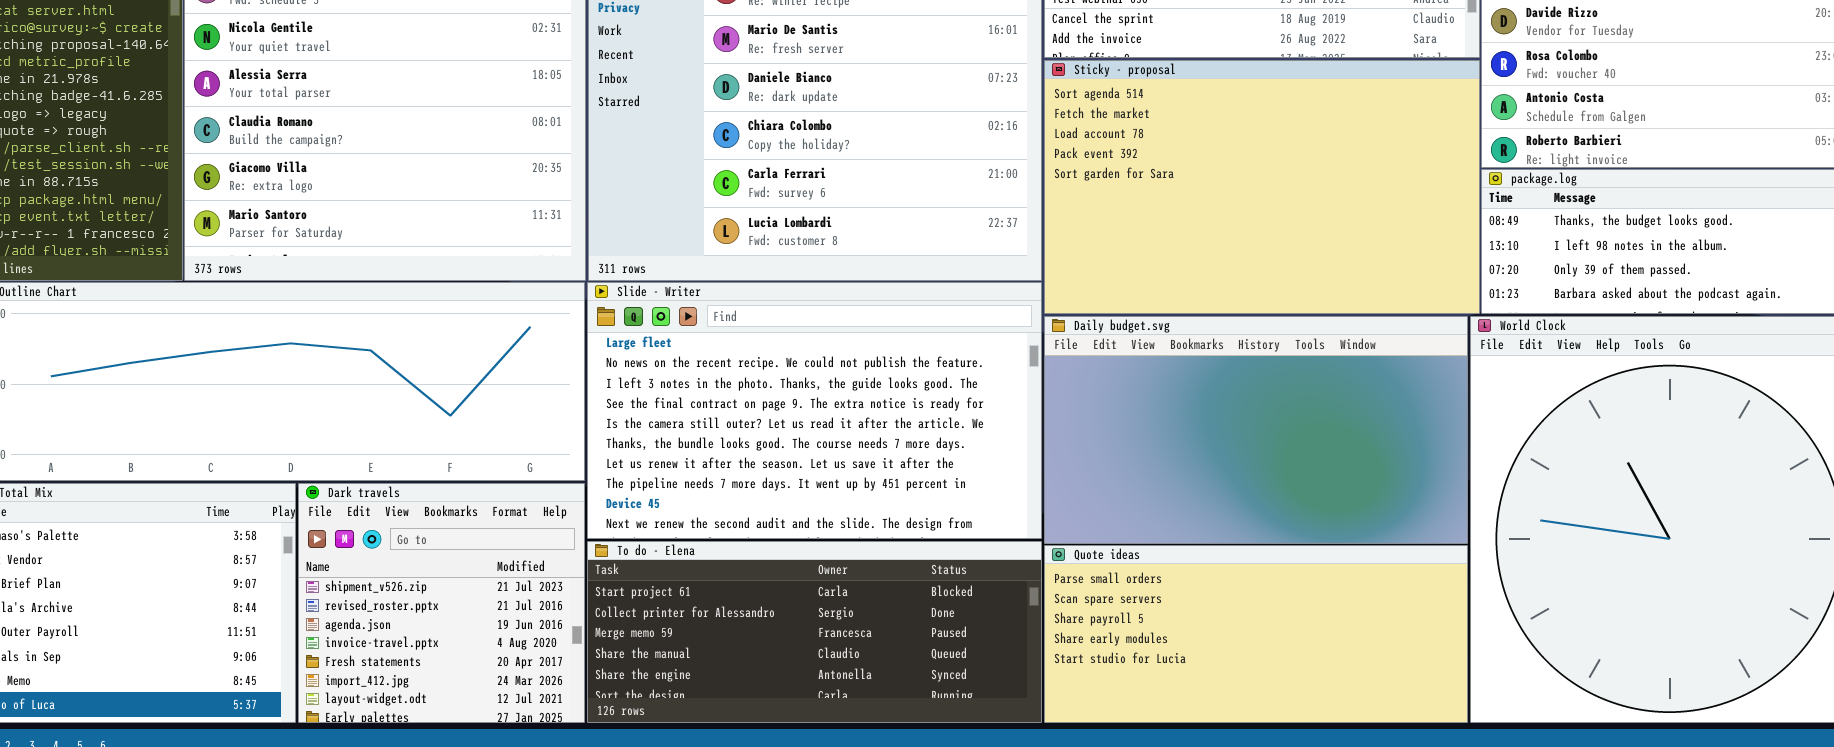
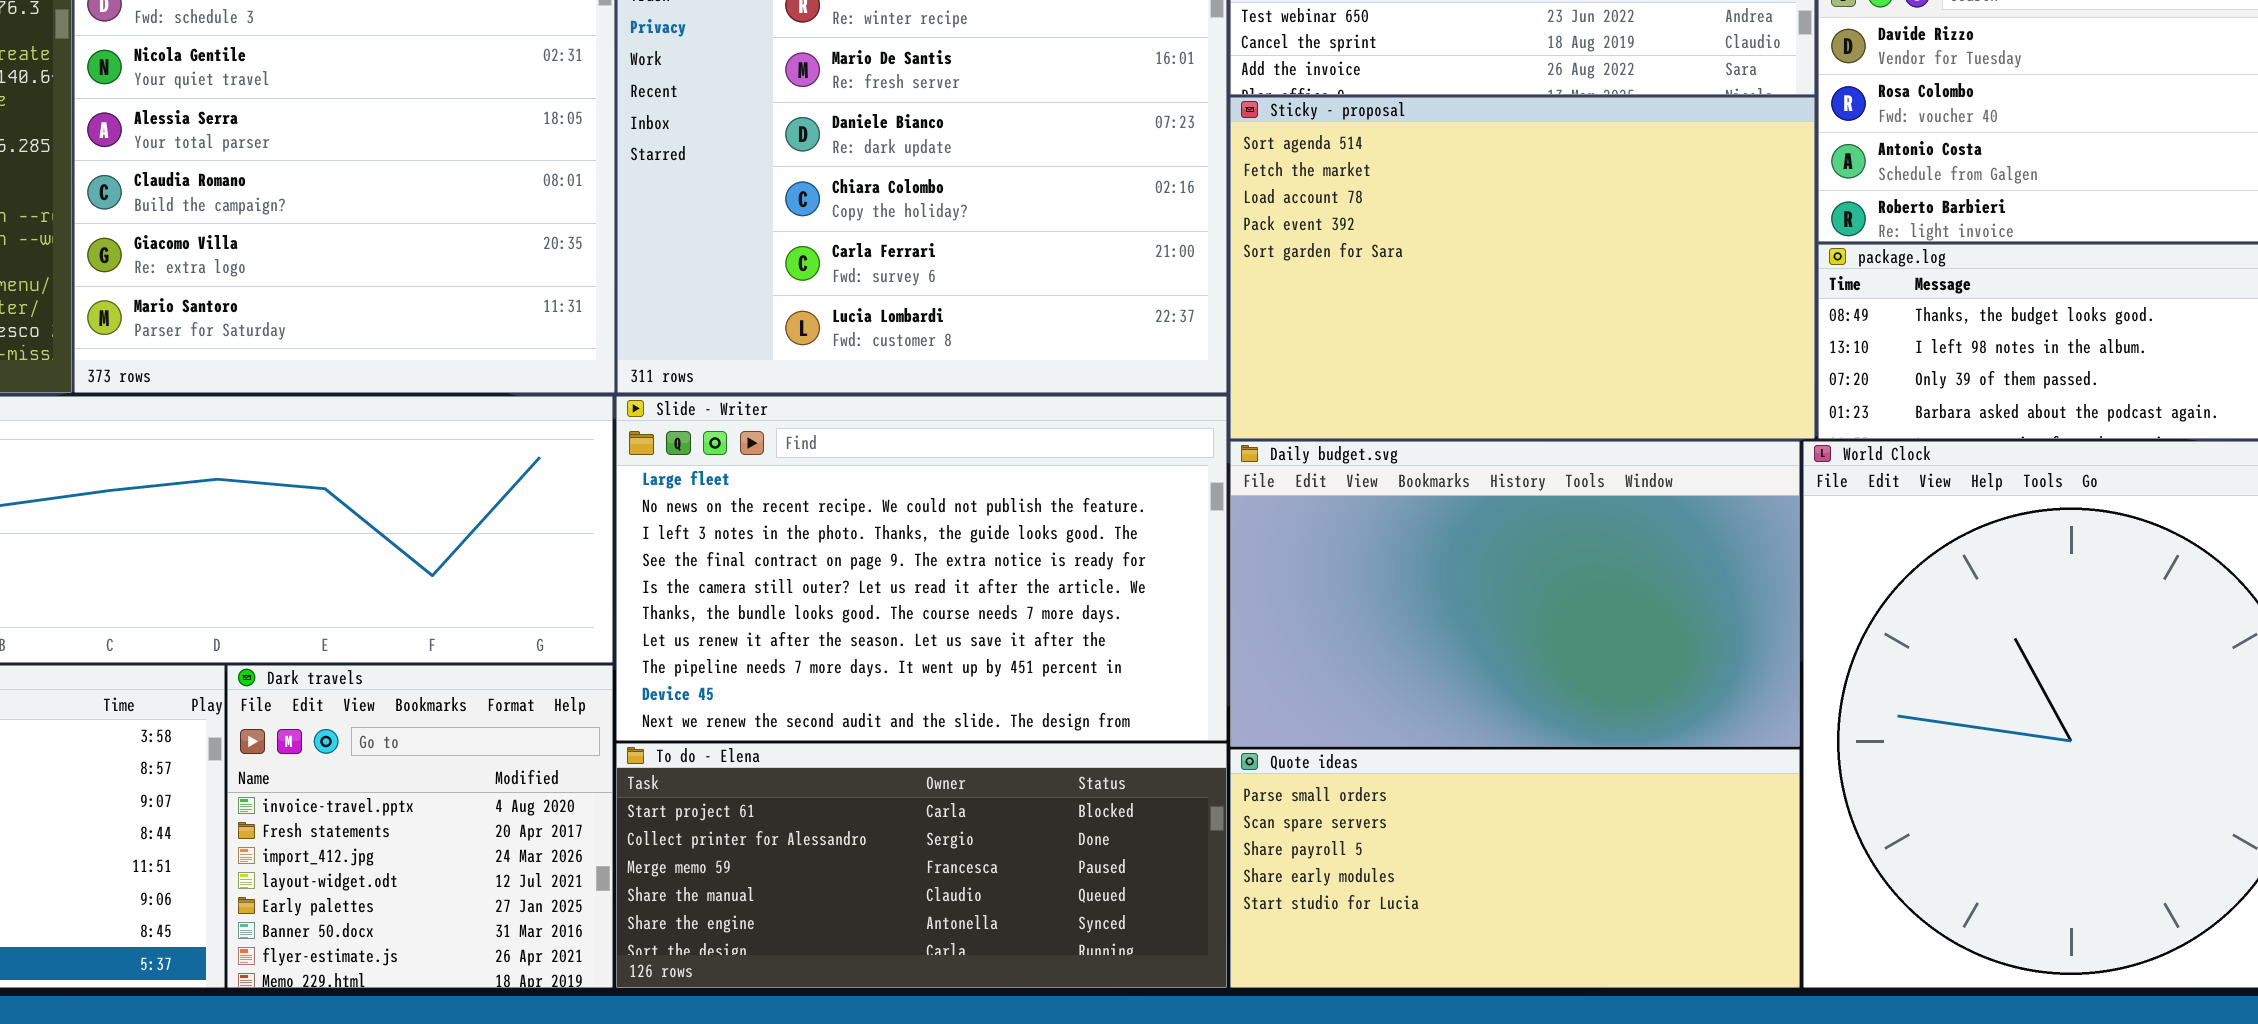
Dark travels: [298,483,585,723] -> [227,665,613,988], scrolled down 3 rows

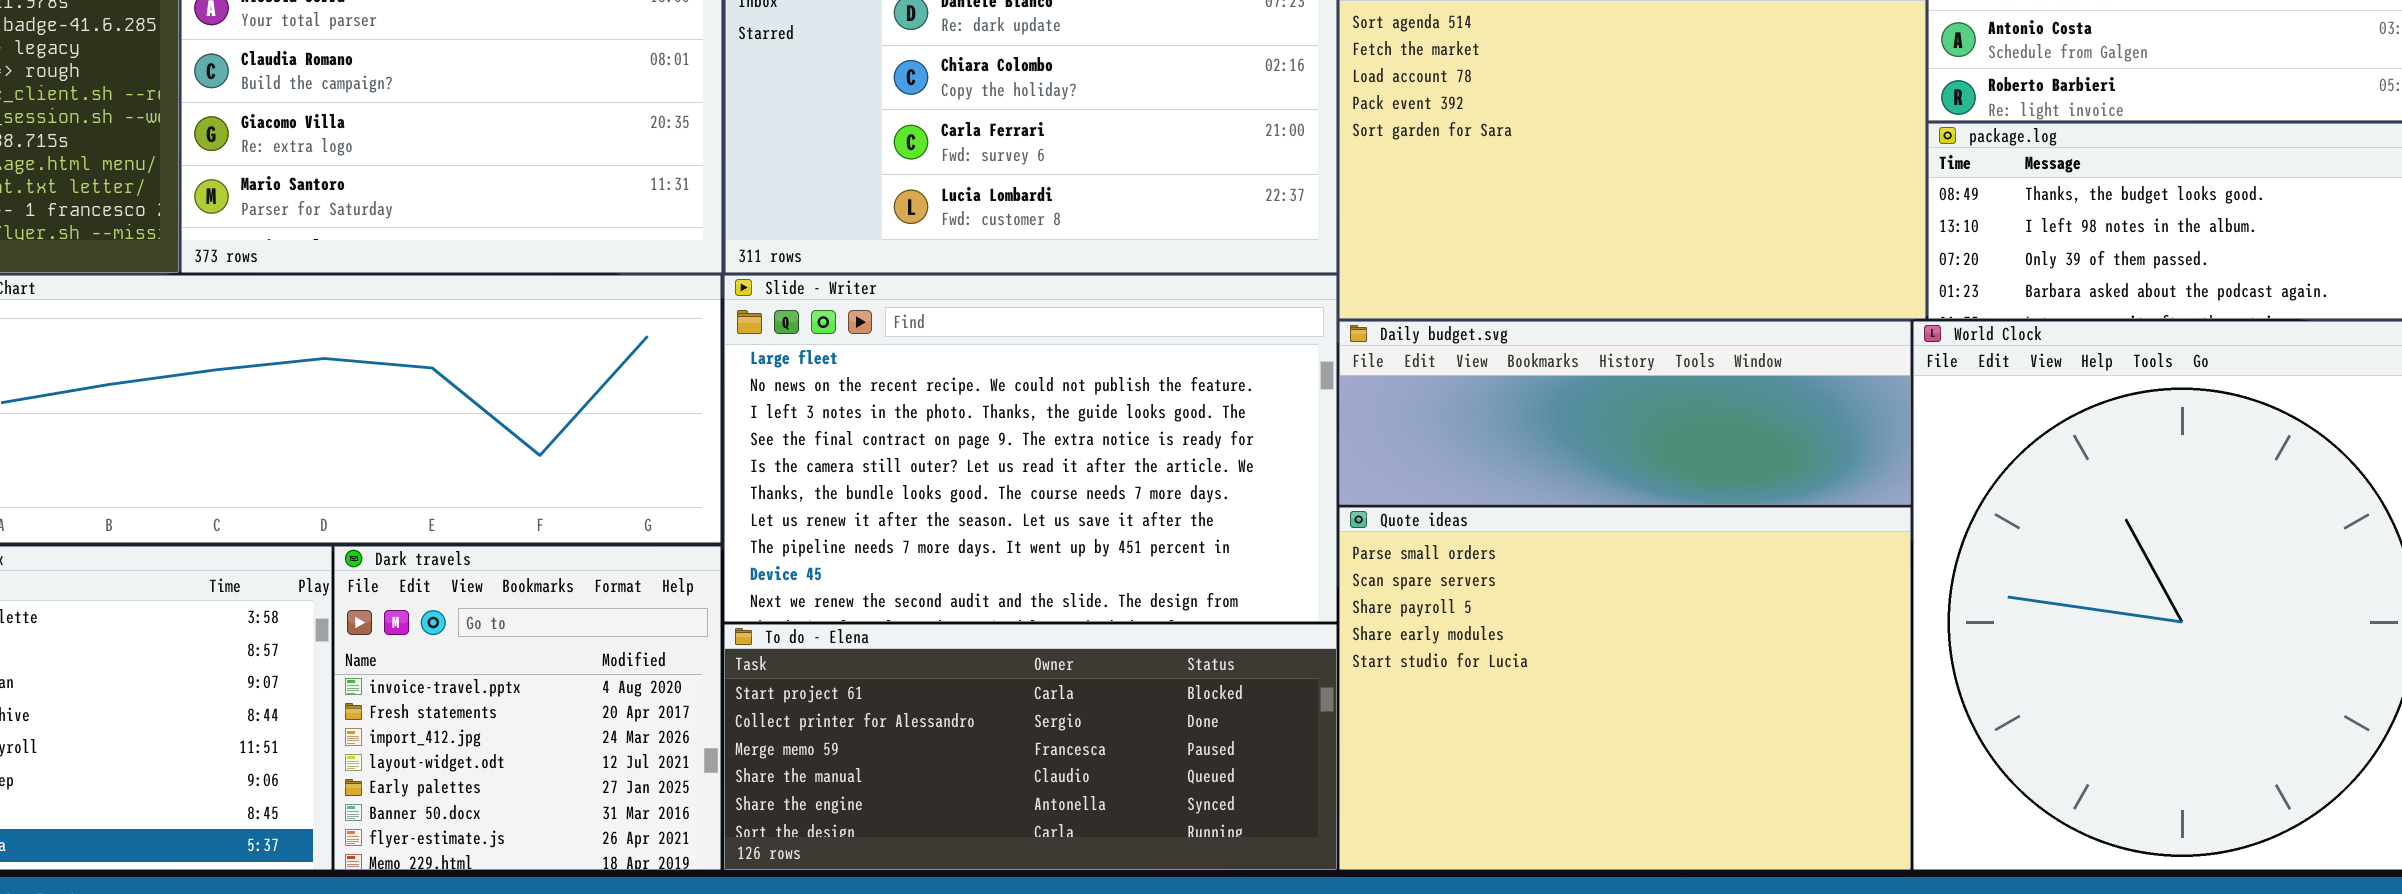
Daily budget.svg: [1230,441,1800,747] -> [1339,321,1911,505], resized
Quote ideas: [1230,749,1800,988] -> [1339,507,1911,870], resized

